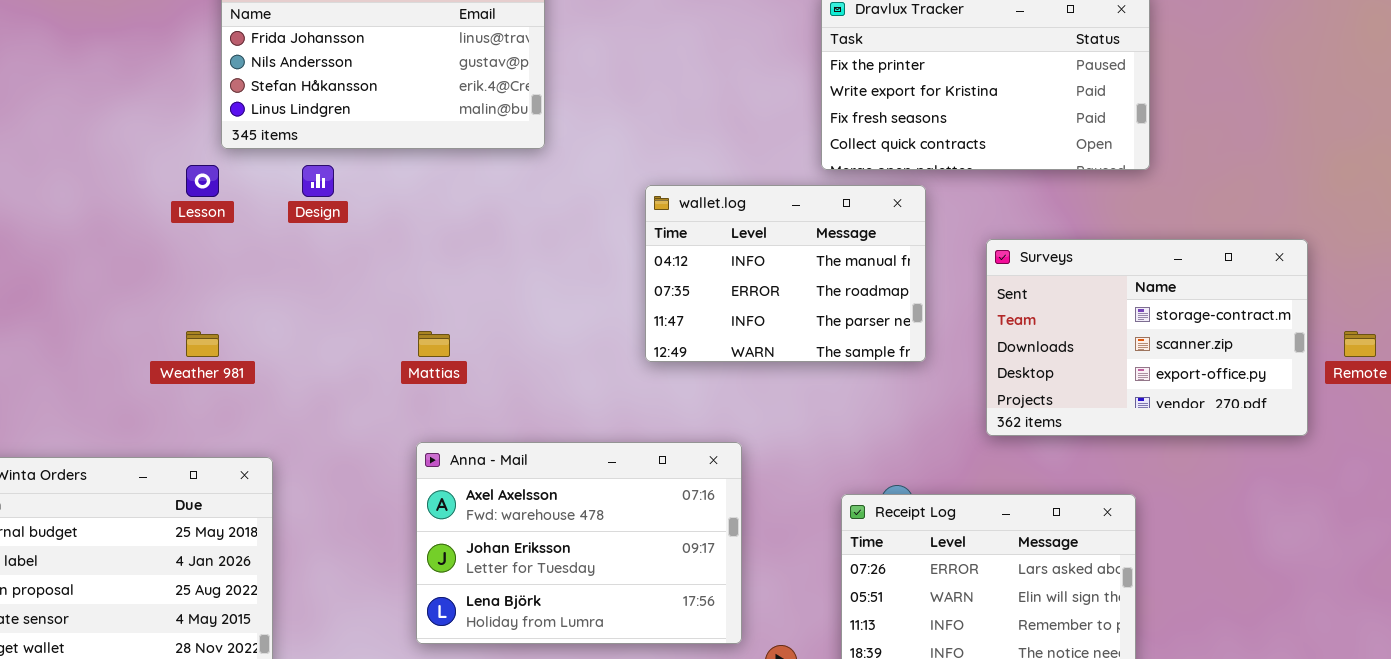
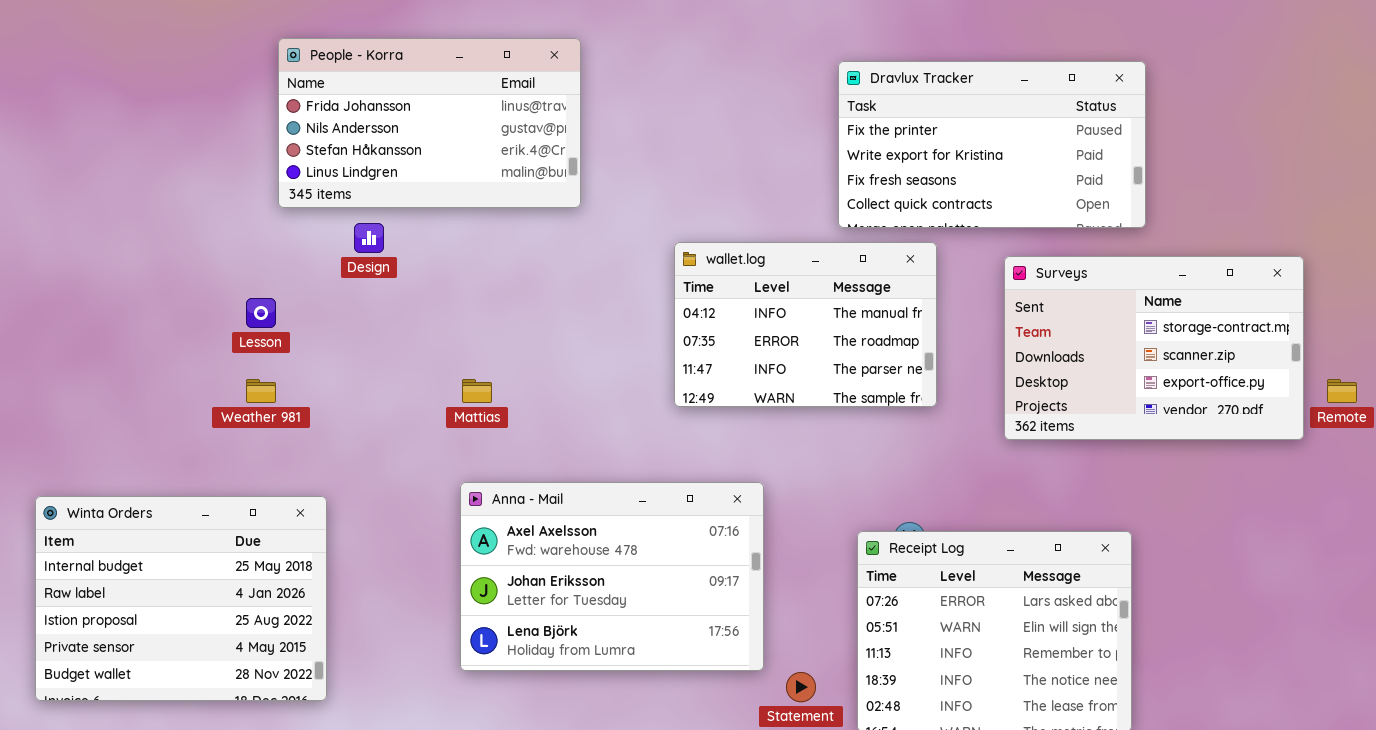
Lesson: [186,165,219,197] -> [246,298,276,328], moved
Surveys: [986,239,1308,436] -> [1004,256,1304,440], moved

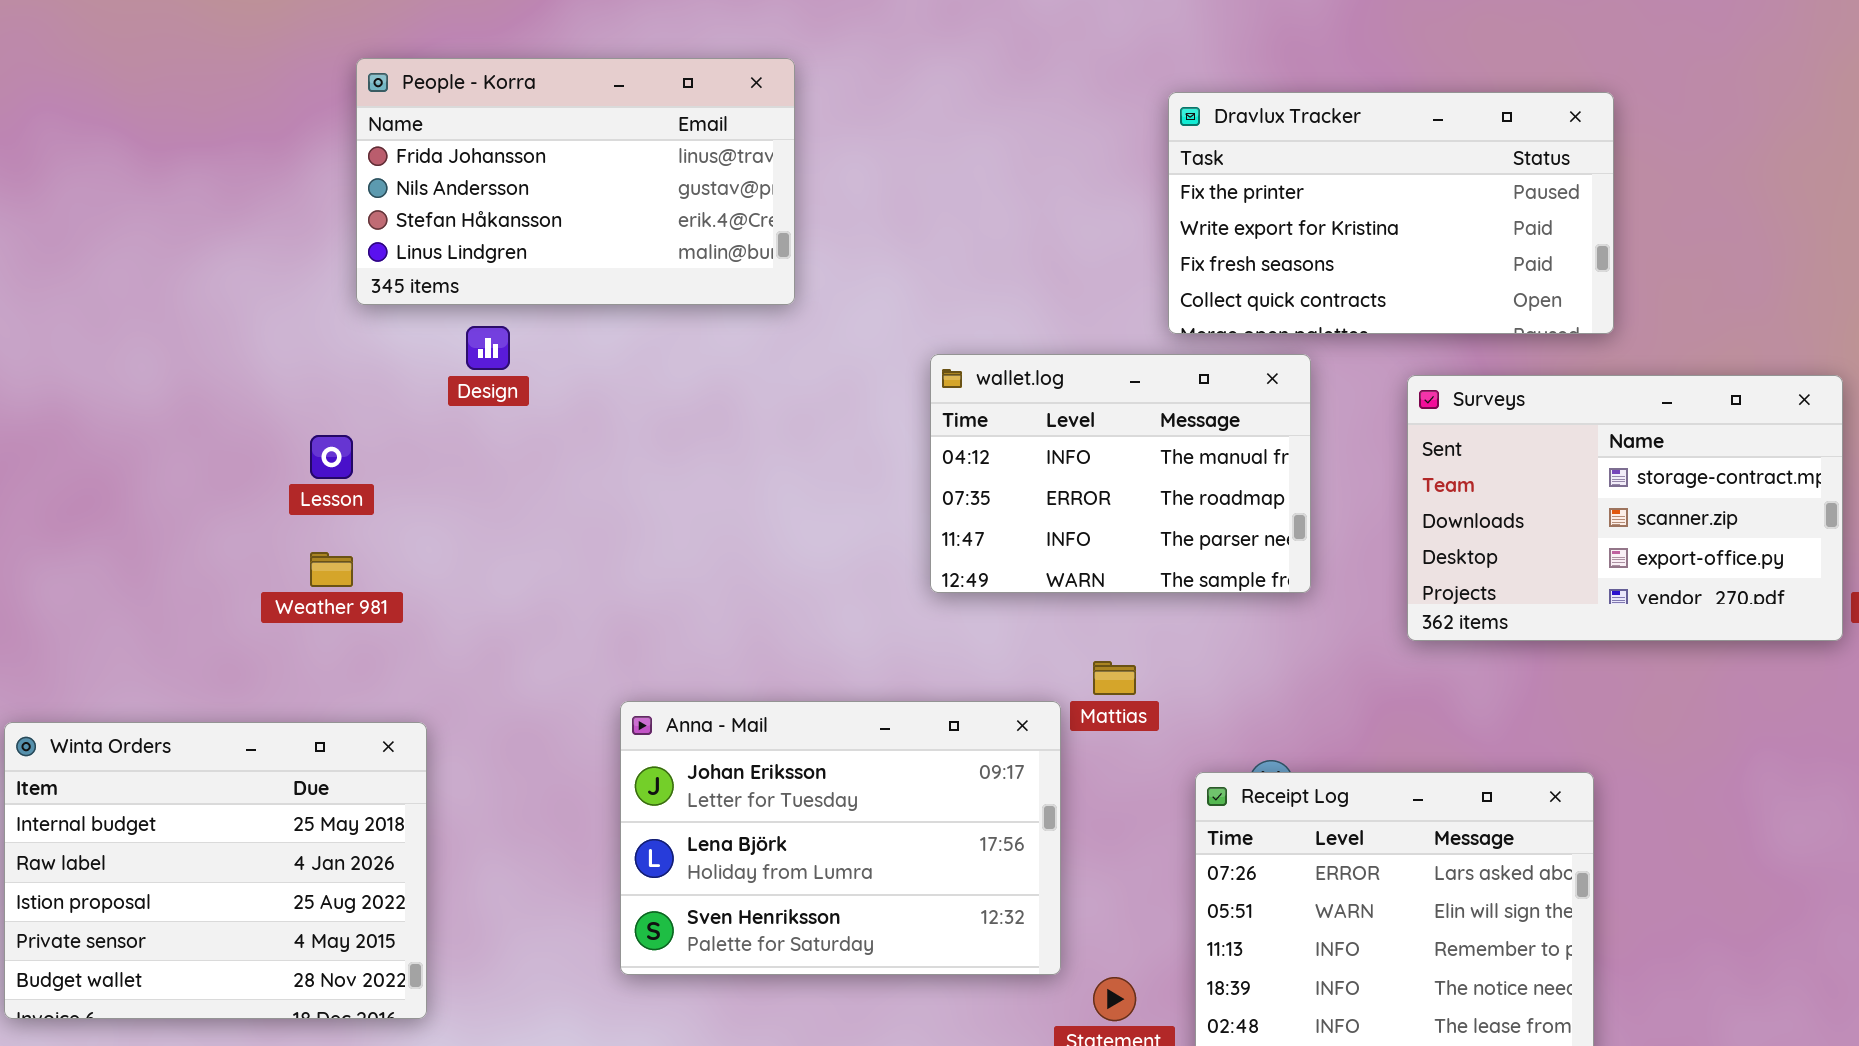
Mattias: [462,379,492,403] -> [1093,661,1136,695], moved
Anna - Mail: [460,482,764,671] -> [620,701,1061,975], scrolled down 1 row

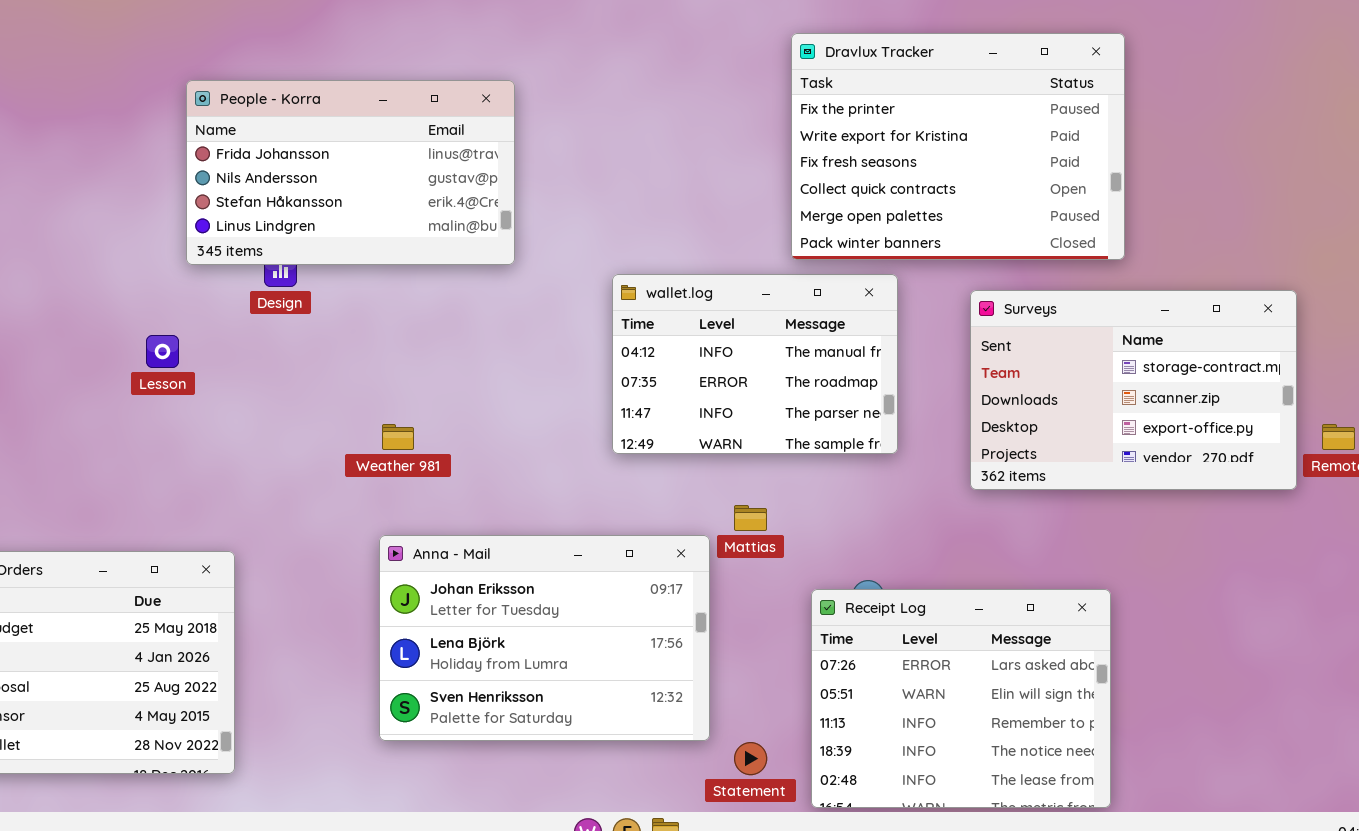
People - Korra: [356,58,795,305] -> [186,80,515,265], moved
Dravlux Tracker: [1168,92,1614,334] -> [791,33,1125,260], resized
Weather 981: [310,552,353,587] -> [382,424,414,450], moved

